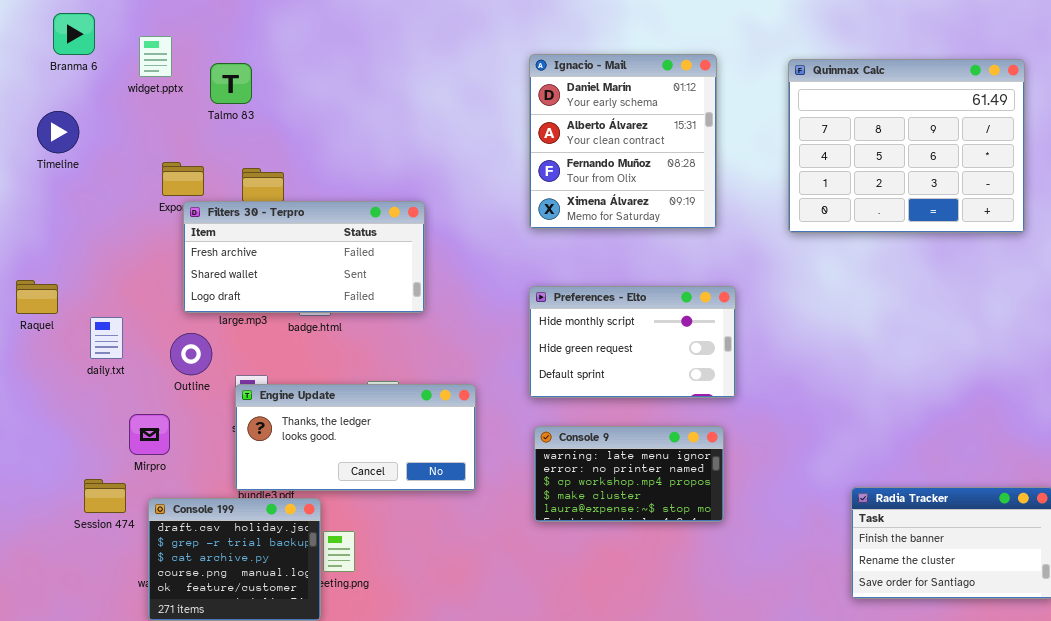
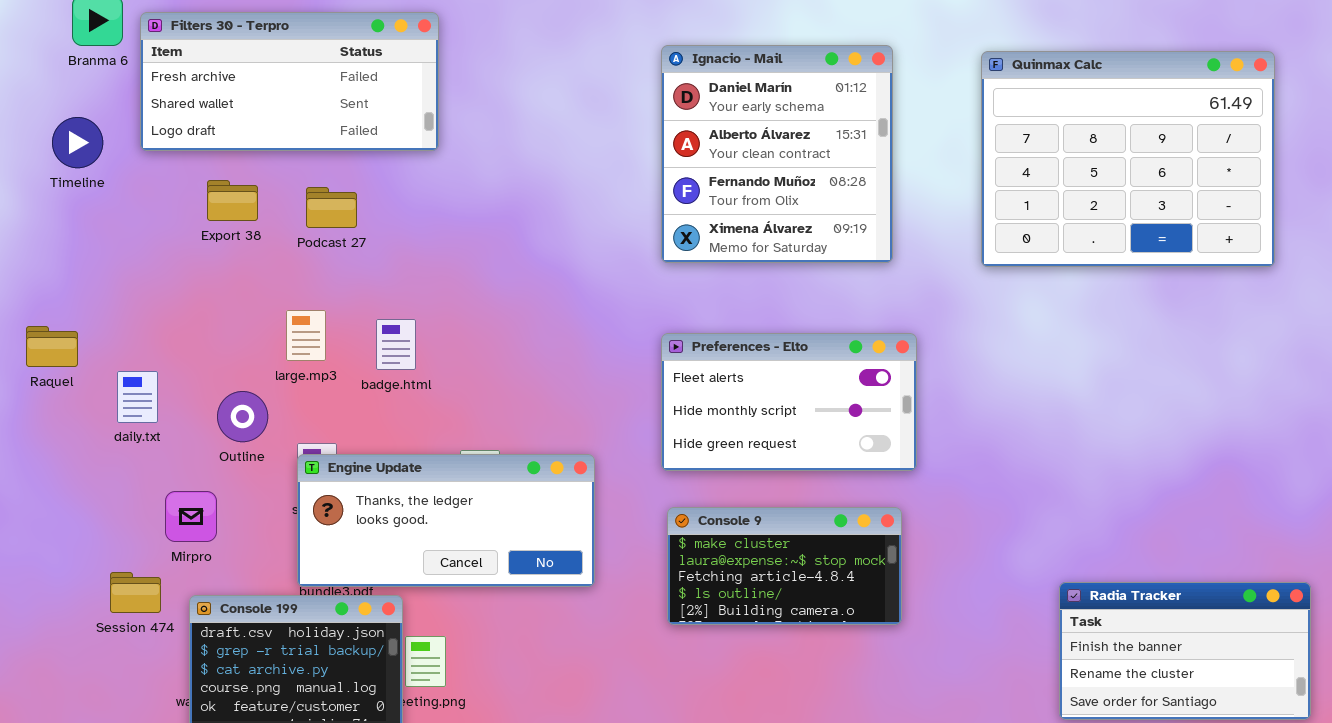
Filters 30 - Terpro: [183,201,425,313] -> [140,12,439,151], moved
Preferences - Elto: [529,286,736,398] -> [661,333,917,471], scrolled up 1 row
Console 9: [534,426,724,522] -> [667,507,902,625], scrolled down 3 rows

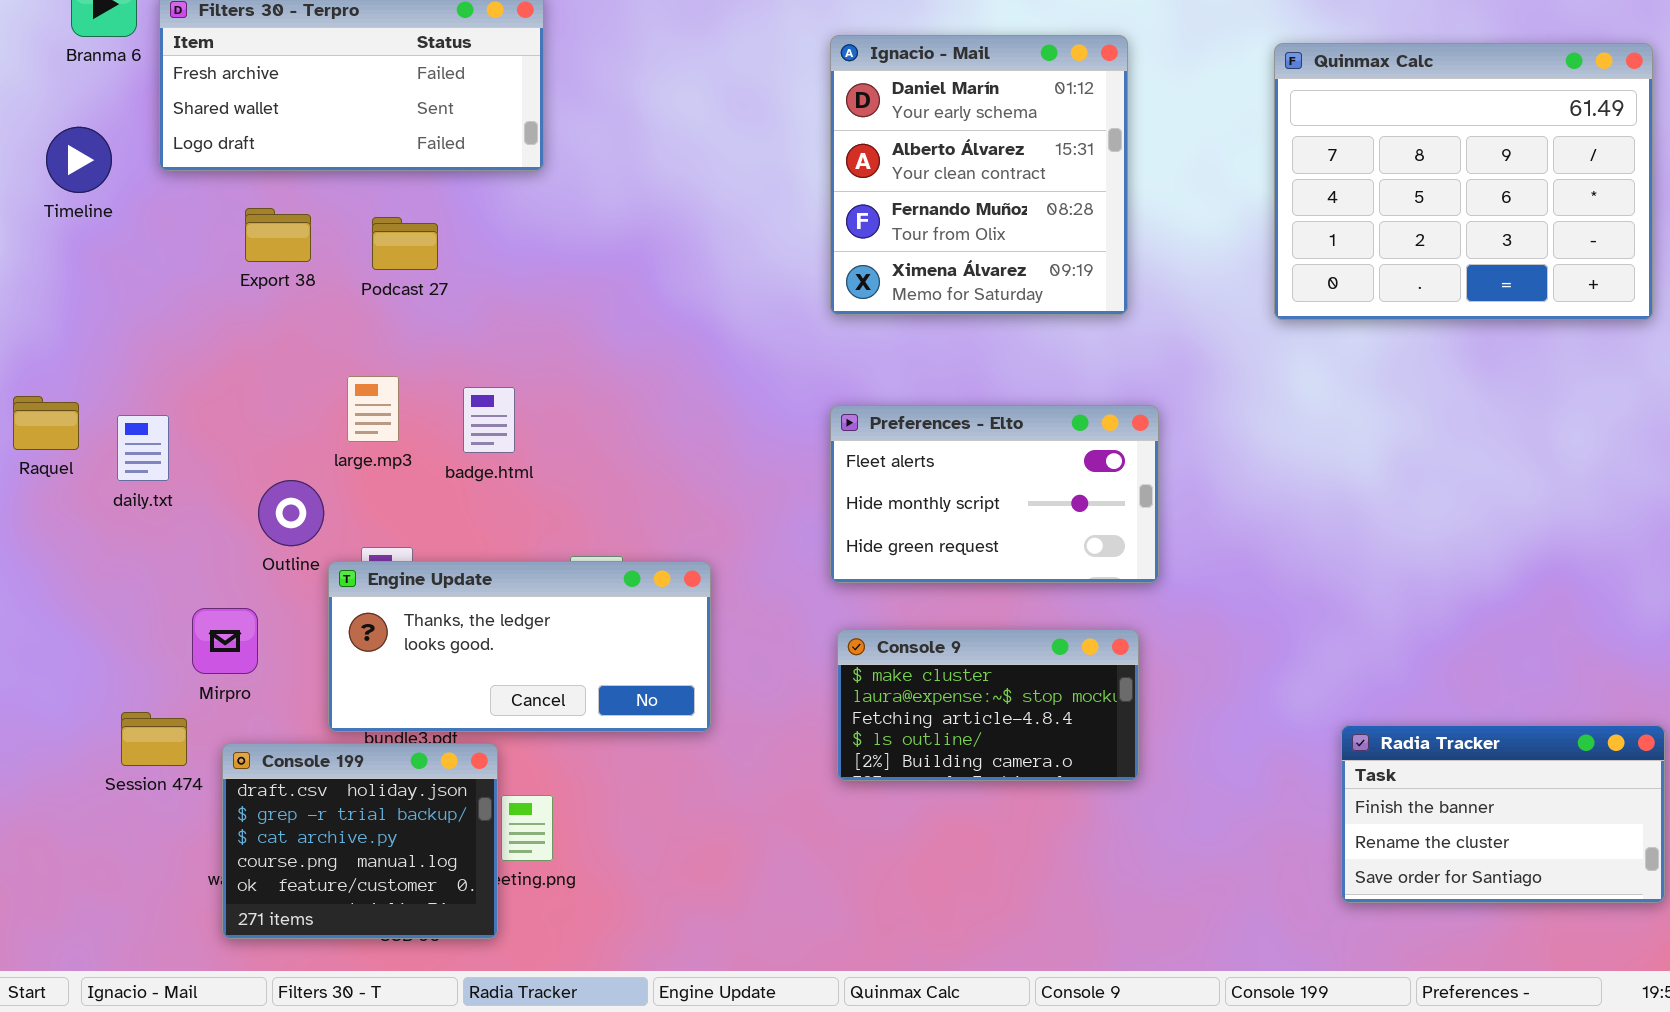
Quinmax Calc: [981,51,1275,267] -> [1274,43,1653,320], moved
daily.txt: [117,371,158,423] -> [117,415,169,481], moved
Engine Update: [297,454,595,587] -> [328,561,711,732], moved

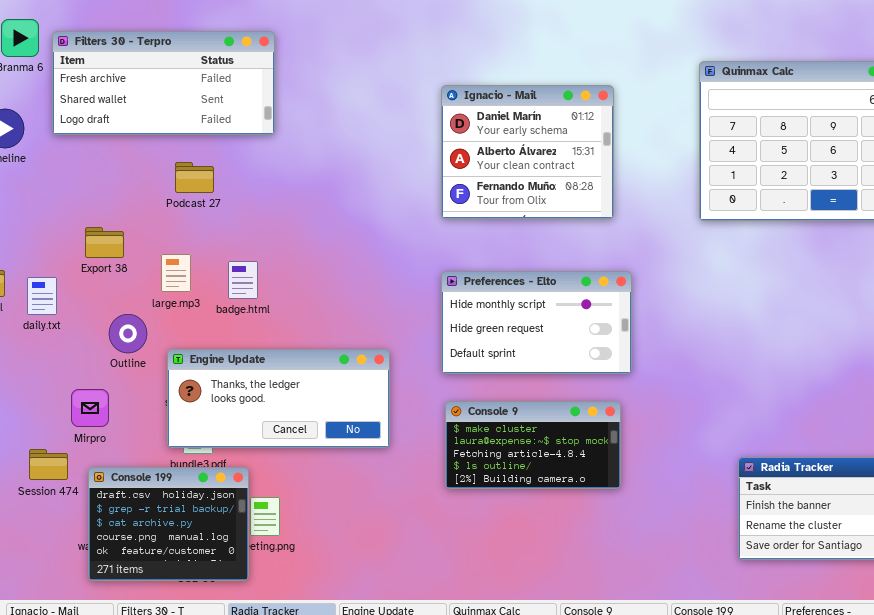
Ignacio - Mail: [830,35,1128,315] -> [441,85,614,219], resized
Export 38: [245,208,311,262] -> [85,227,124,258], moved
Preferences - Elto: [830,405,1159,583] -> [441,271,632,374], scrolled down 1 row
Engine Update: [328,561,711,732] -> [167,349,390,448], moved

